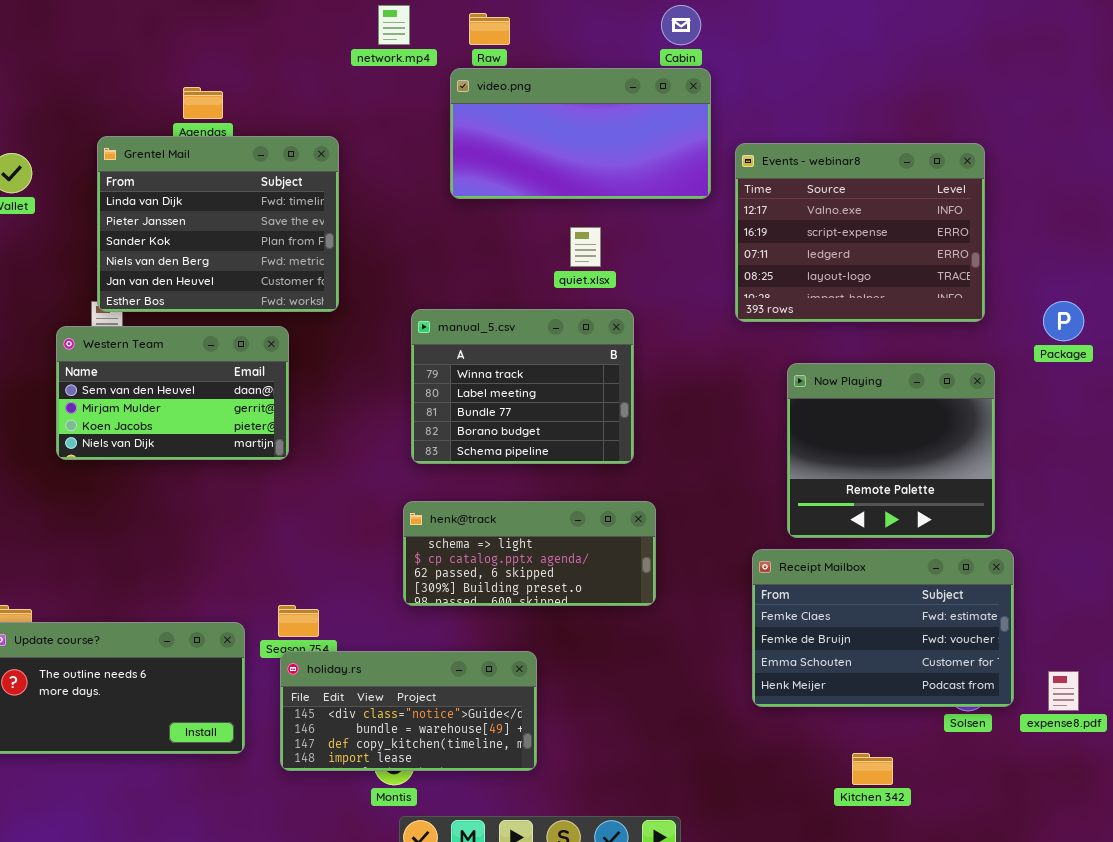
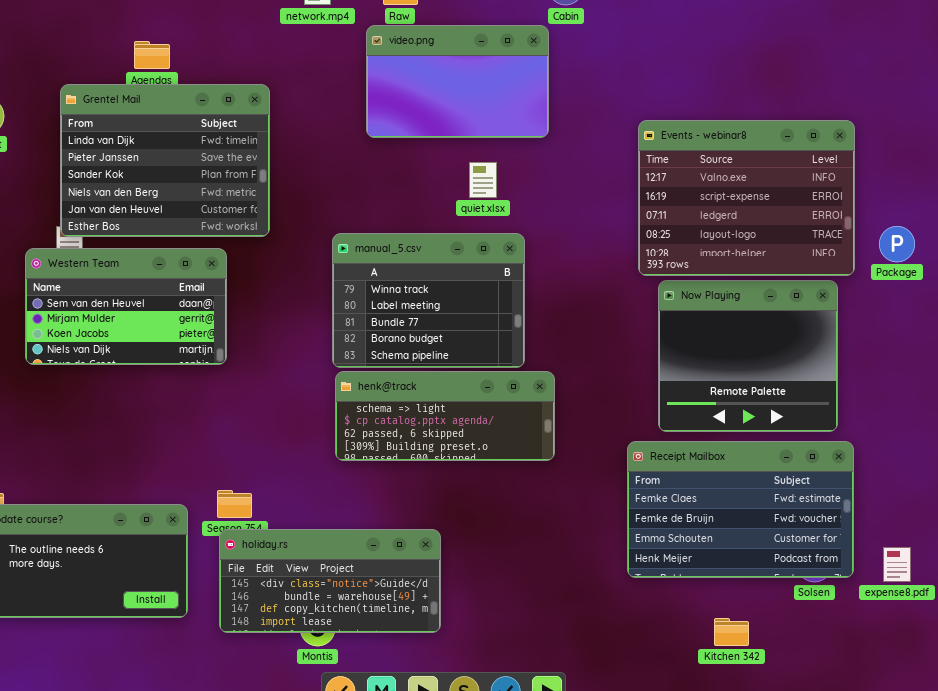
video.png: [450,68,711,199] -> [366,25,549,138], resized
Events - webinar8: [735,143,985,322] -> [638,120,855,276], moved
henk@track: [403,501,656,606] -> [335,371,555,461], moved

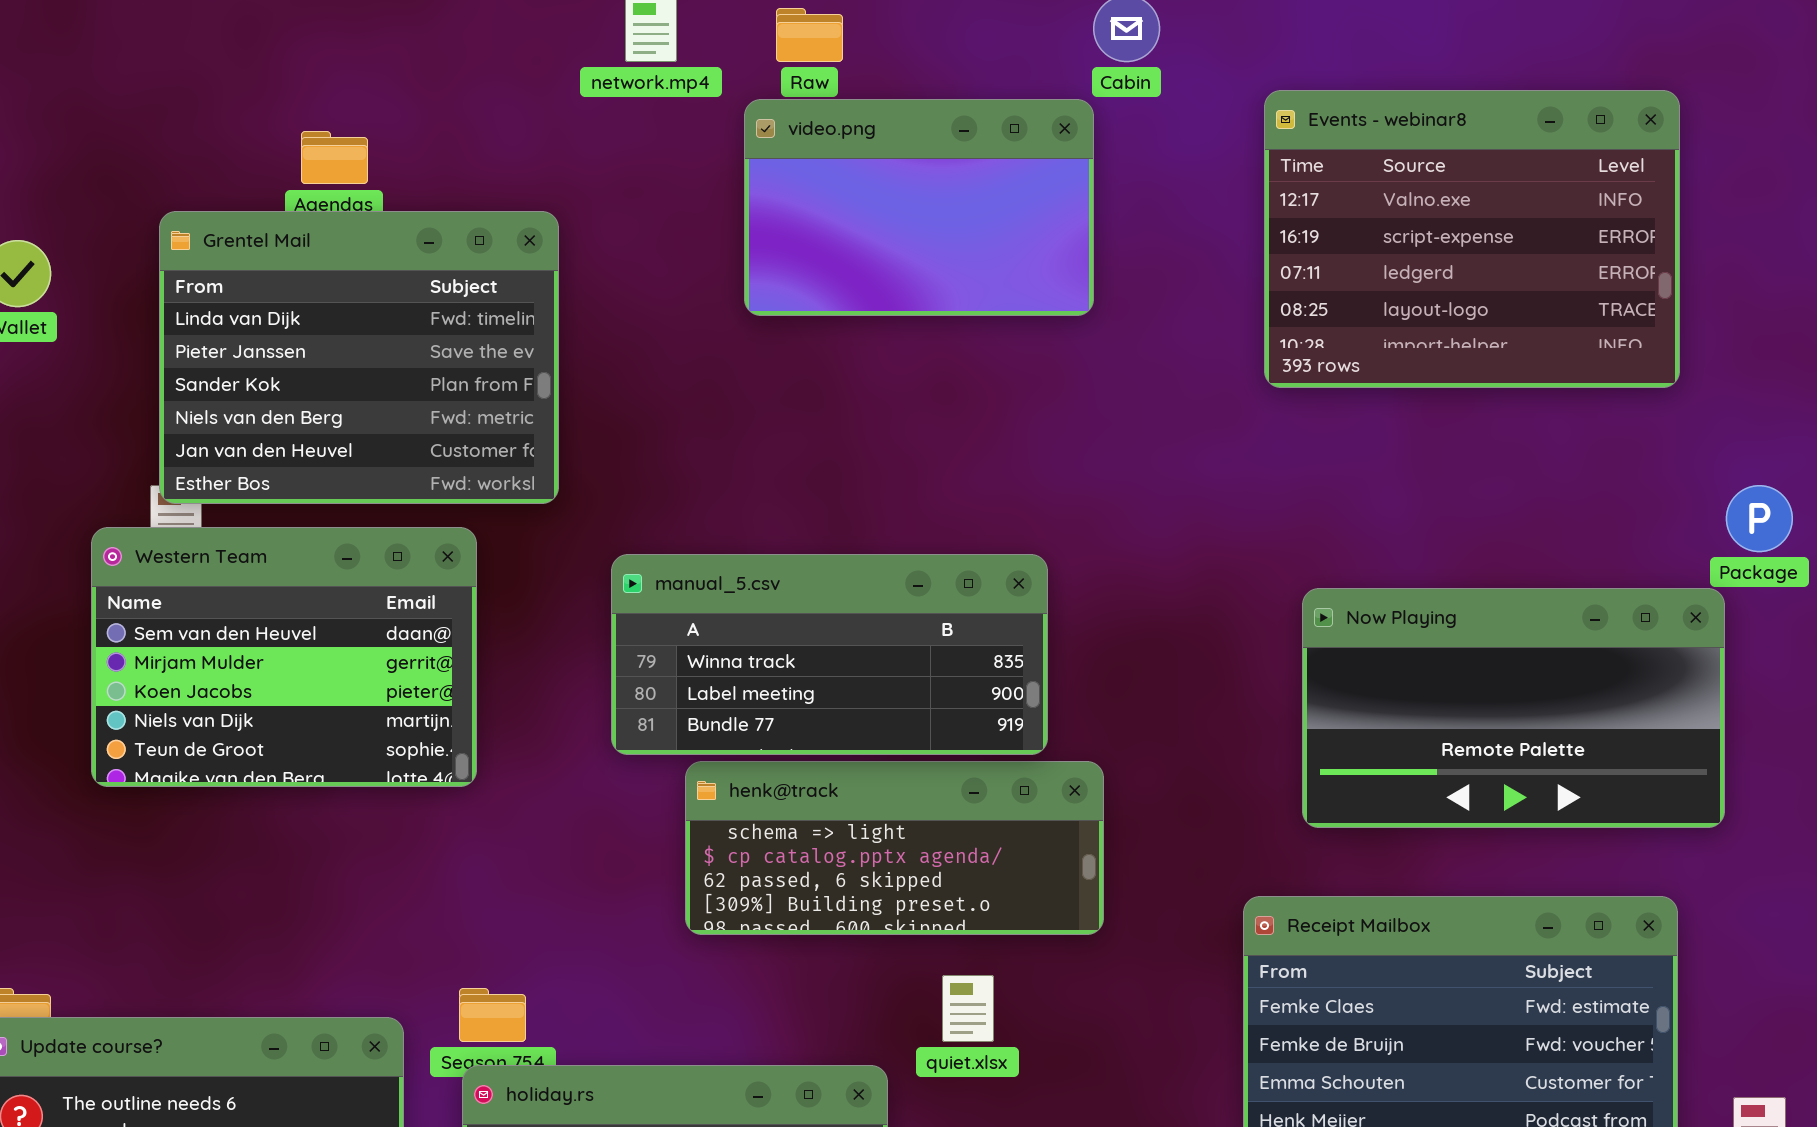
Events - webinar8: [638,120,855,276] -> [1264,90,1680,388], moved
quiet.xlsx: [469,162,497,198] -> [942,975,994,1042], moved
manual_5.csv: [332,233,525,368] -> [611,554,1048,755], resized
Western Team: [25,248,227,365] -> [91,527,477,787], resized
Now Playing: [658,280,838,432] -> [1302,588,1725,828], resized

